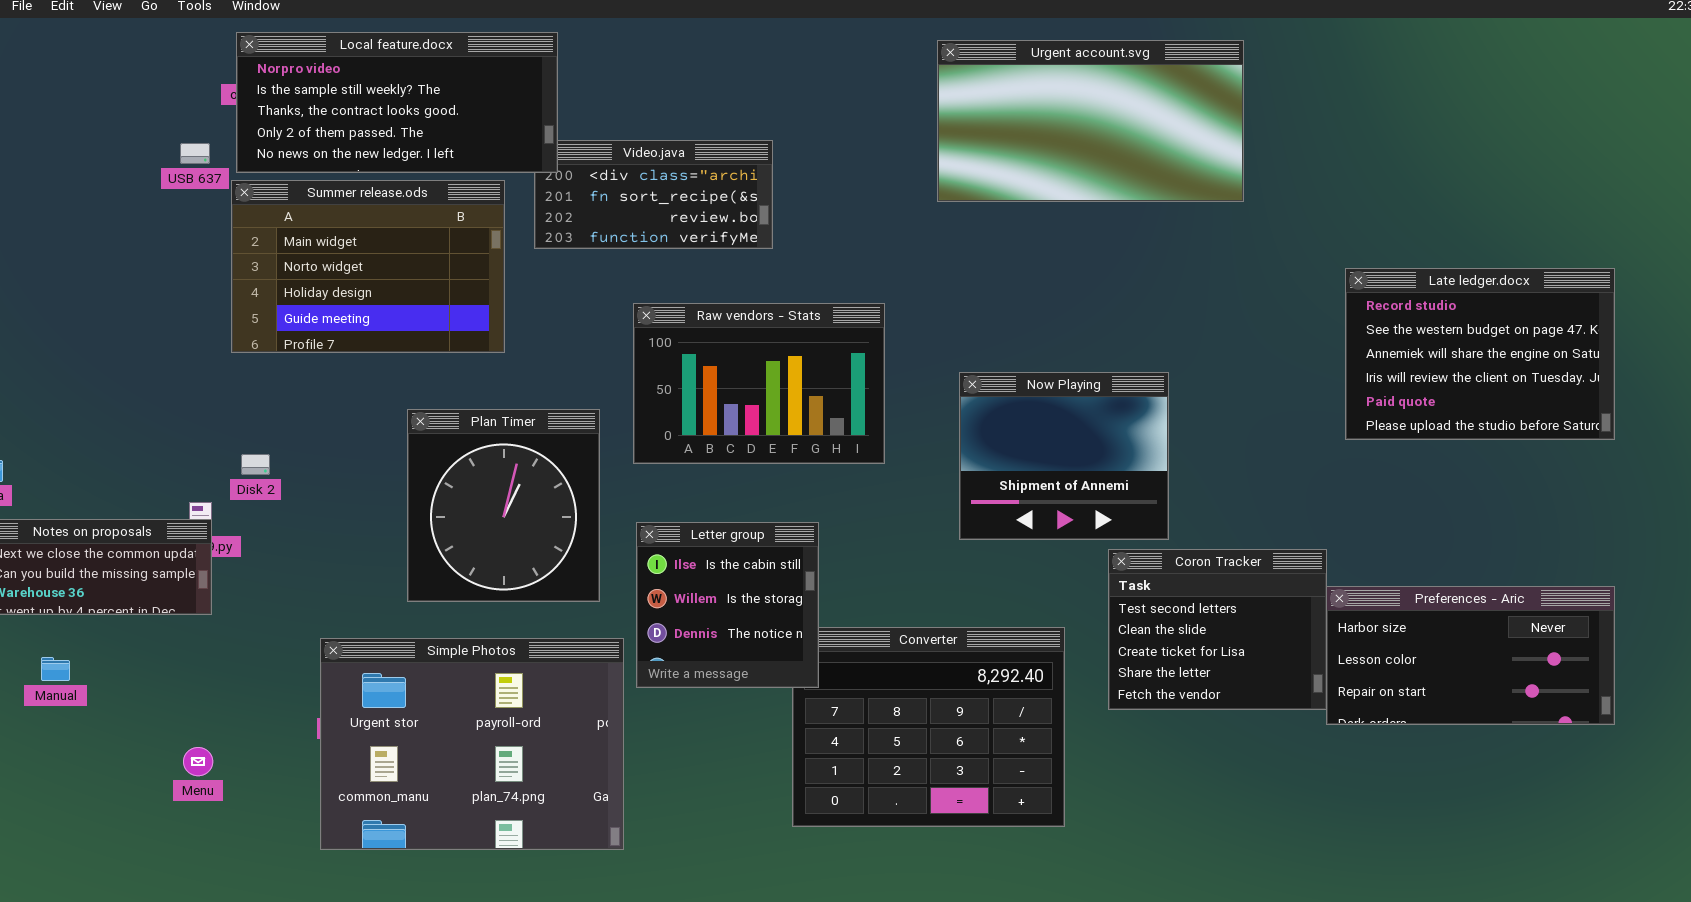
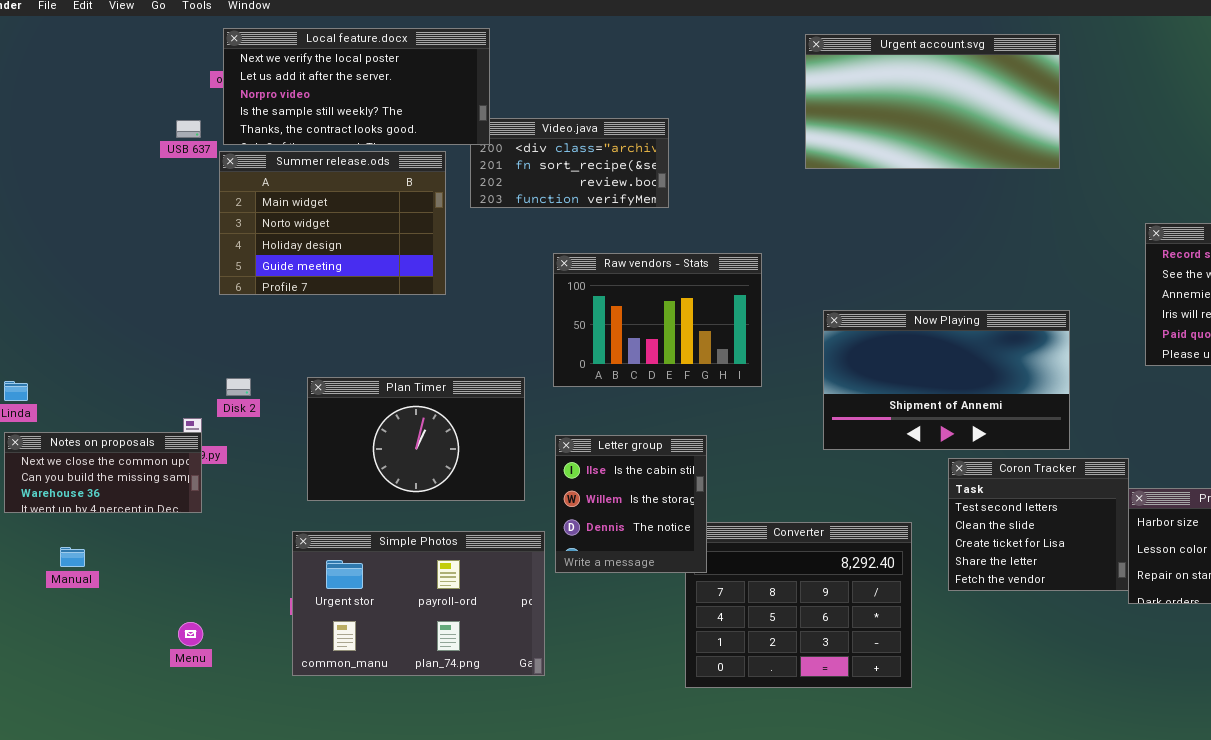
Local feature.docx: [236,32,558,173] -> [223,28,490,145], scrolled up 2 rows
Now Playing: [959,372,1169,540] -> [823,310,1070,450], resized
Plan Timer: [407,409,600,602] -> [307,377,525,501], resized
Simple Photos: [320,638,624,850] -> [292,531,545,676], resized

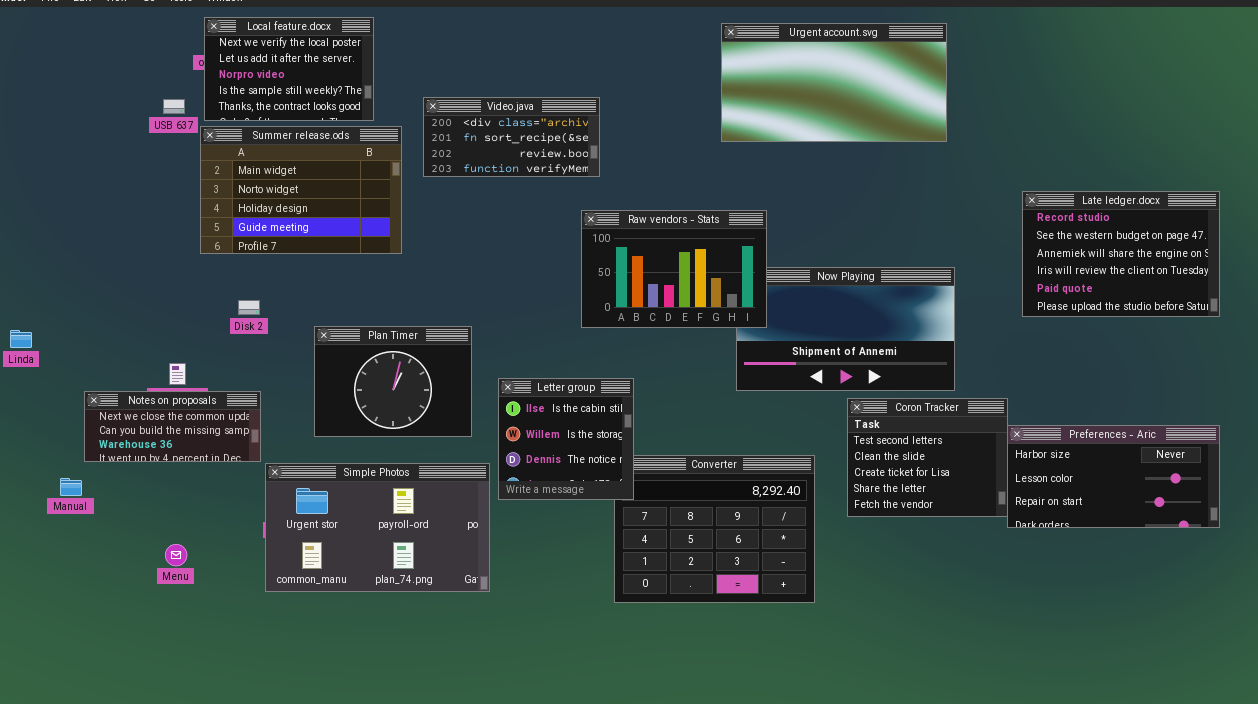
Local feature.docx: [223,28,490,145] -> [204,17,374,121], resized
Raw vendors - Stats: [553,253,762,387] -> [581,210,767,328], moved
Plan Timer: [307,377,525,501] -> [314,326,472,437], resized
Disk 2: [226,378,251,396] -> [238,300,260,315], moved
Notes on proposals: [4,432,202,513] -> [84,391,261,462], moved

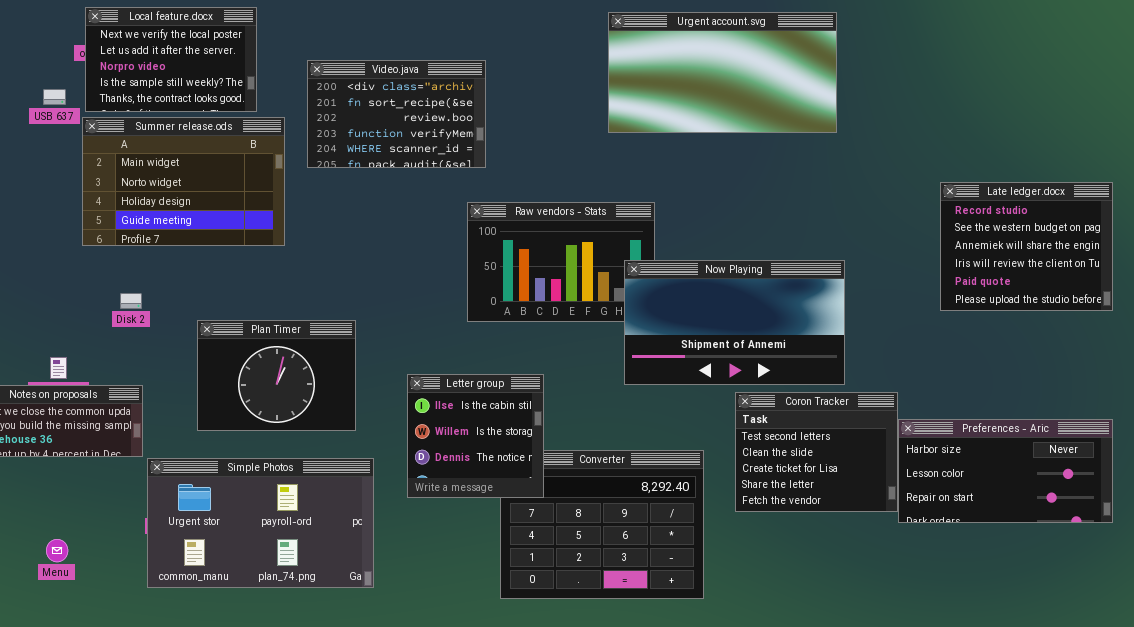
Video.java: [423,97,600,177] -> [307,60,486,168], resized
Late ledger.docx: [1022,191,1220,317] -> [940,182,1113,311], resized
Now Playing: [736,267,955,391] -> [624,260,845,385], raised
Letter group: [498,378,634,500] -> [407,374,544,498], moved

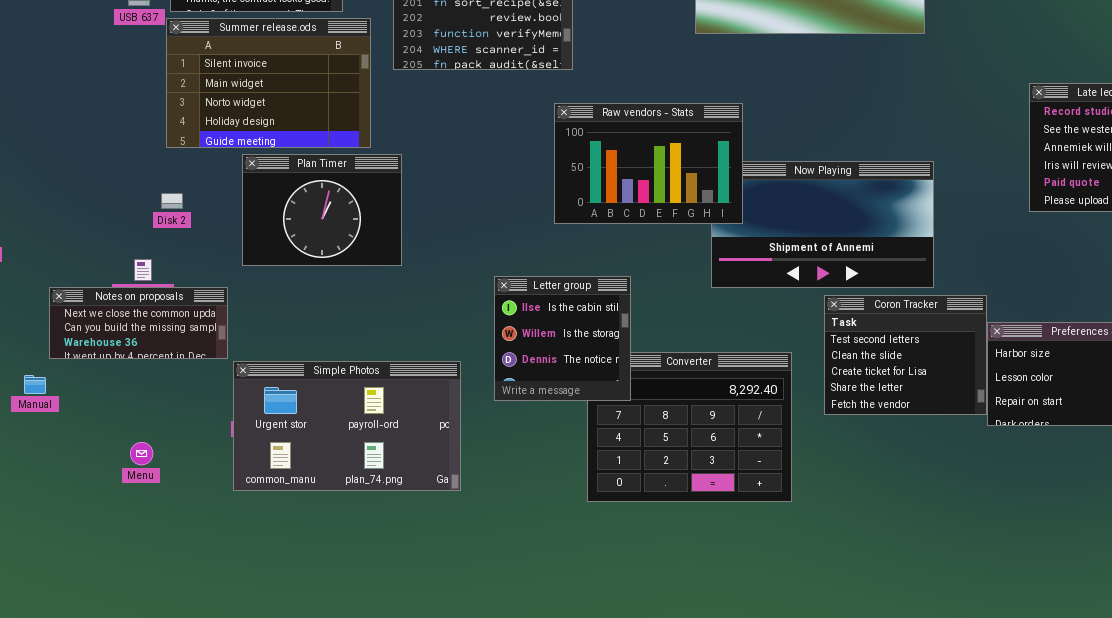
Summer release.ods: [82,117,285,246] -> [166,18,371,148], scrolled up 1 row
Raw vendors - Stats: [467,202,655,322] -> [554,103,743,224], raised
Disk 2: [120,293,142,309] -> [161,193,183,209], moved
Plan Timer: [197,320,356,431] -> [242,154,402,266], moved

